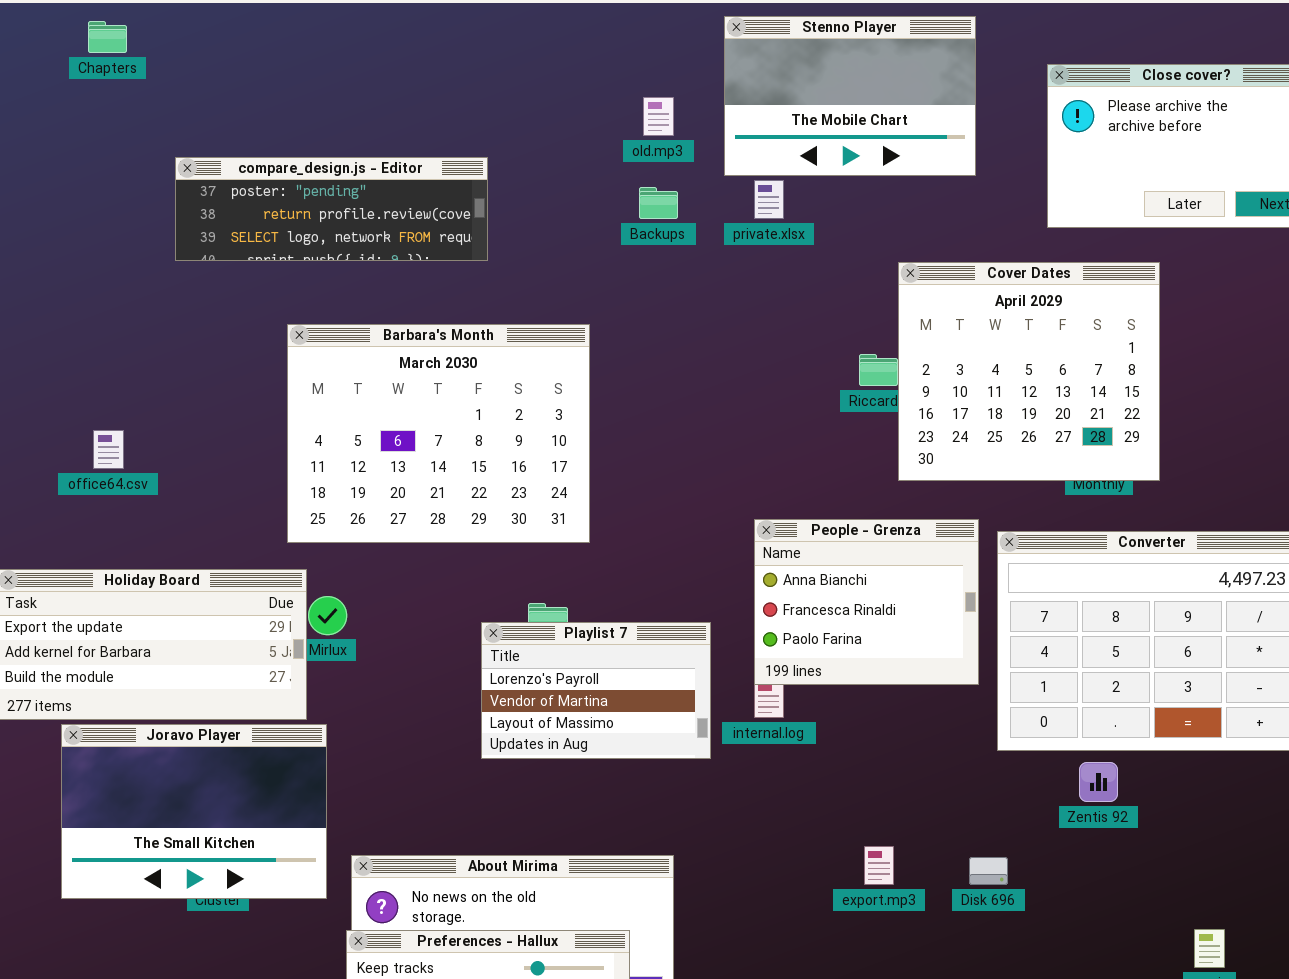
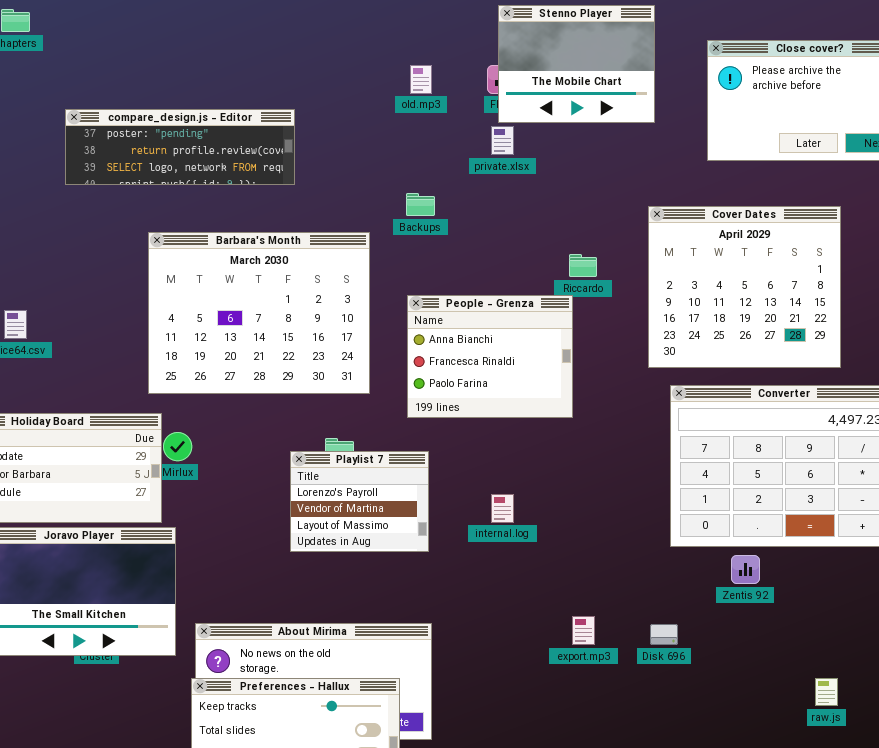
Stenno Player: [724,16,976,176] -> [498,5,655,123], resized
Backups: [639,187,678,219] -> [406,193,435,216], moved
Cover Dates: [898,262,1160,481] -> [648,206,841,368], moved
People - Grenza: [754,519,979,685] -> [407,295,573,418], moved
Playlist 7: [481,622,711,759] -> [290,451,429,552], resized

